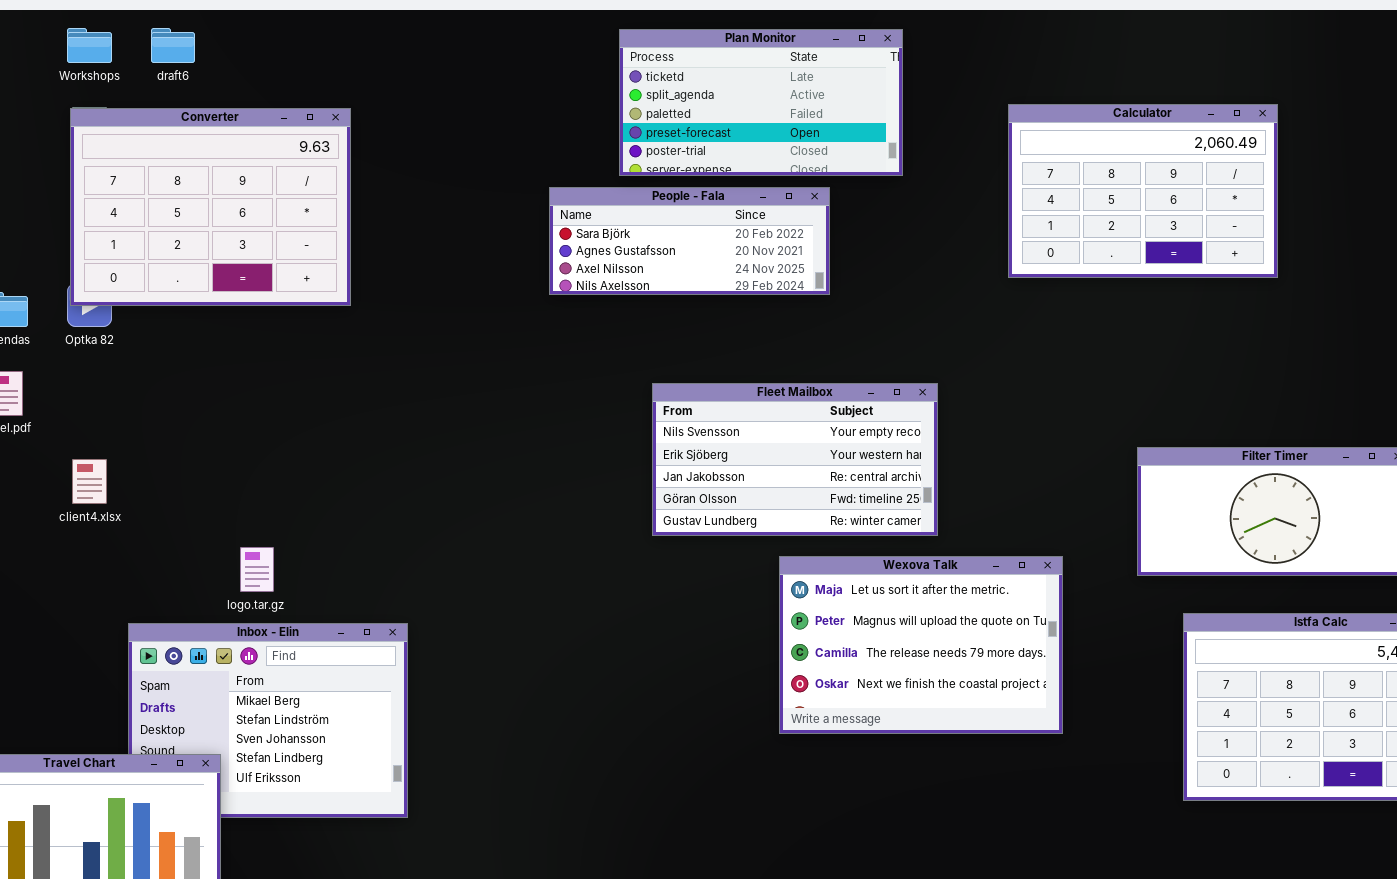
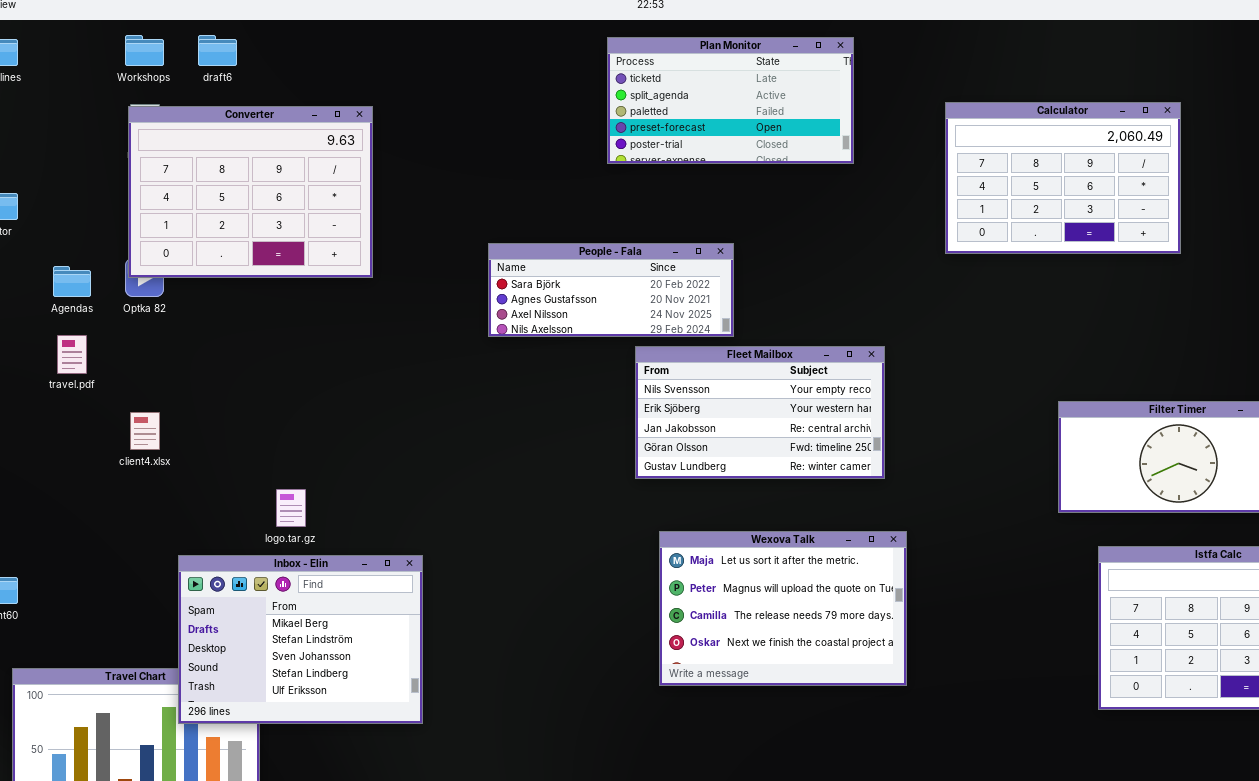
People - Fala: [549,187,830,295] -> [488,243,734,337], moved
Wexova Talk: [779,556,1063,734] -> [659,531,907,686], moved
Inbox - Elin: [128,623,408,818] -> [178,555,423,724], raised

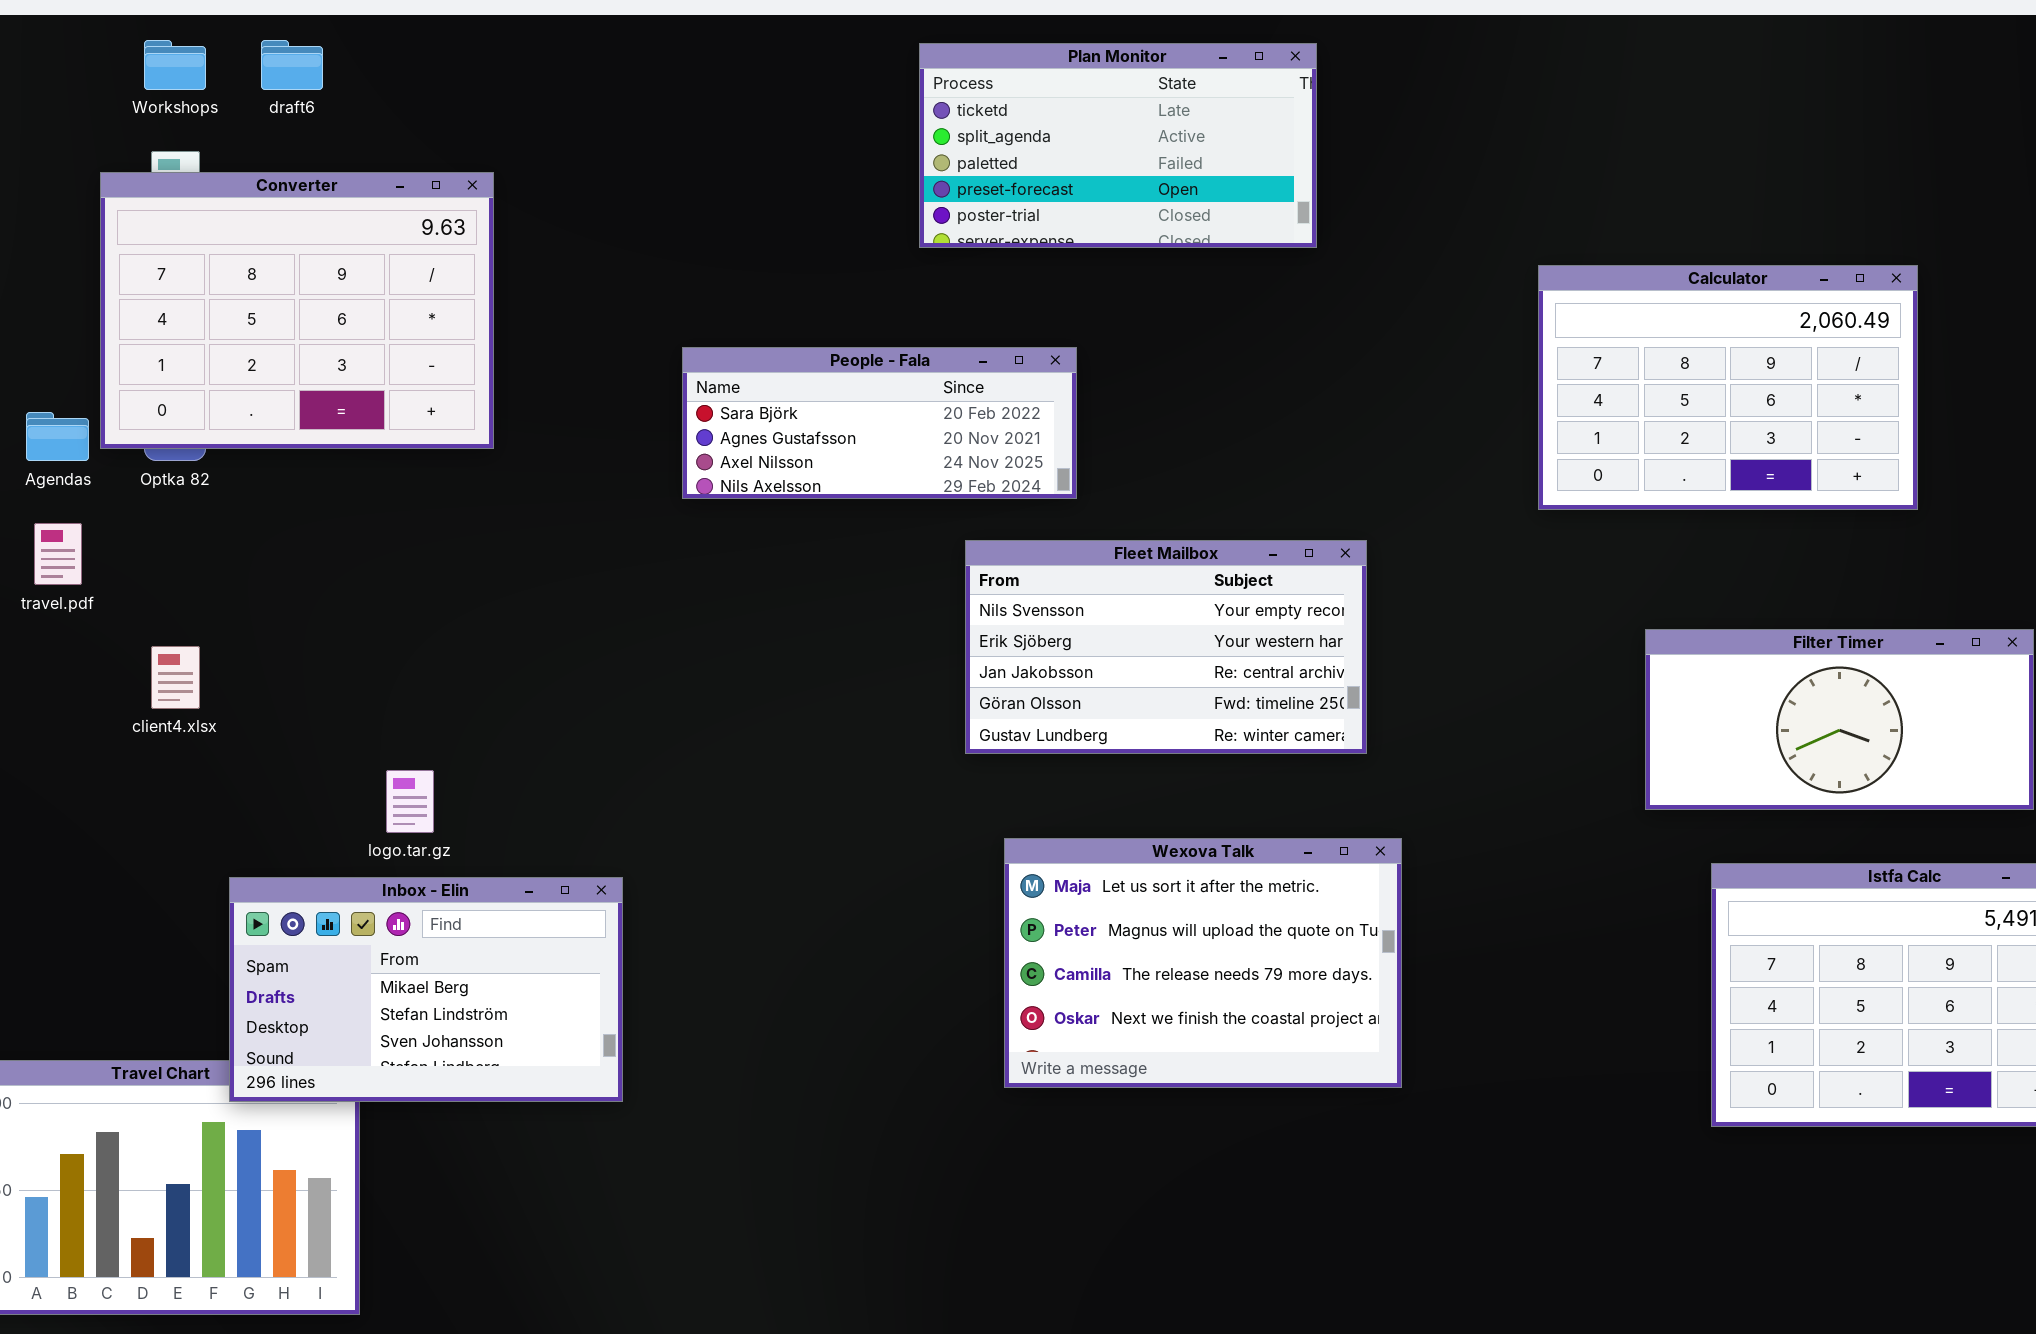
Calculator: [945,102,1181,254] -> [1538,265,1918,510], moved
Converter: [128,106,373,278] -> [100,172,494,449], moved
People - Fala: [488,243,734,337] -> [682,347,1077,499], moved
Inbox - Elin: [178,555,423,724] -> [229,877,623,1102], resized

